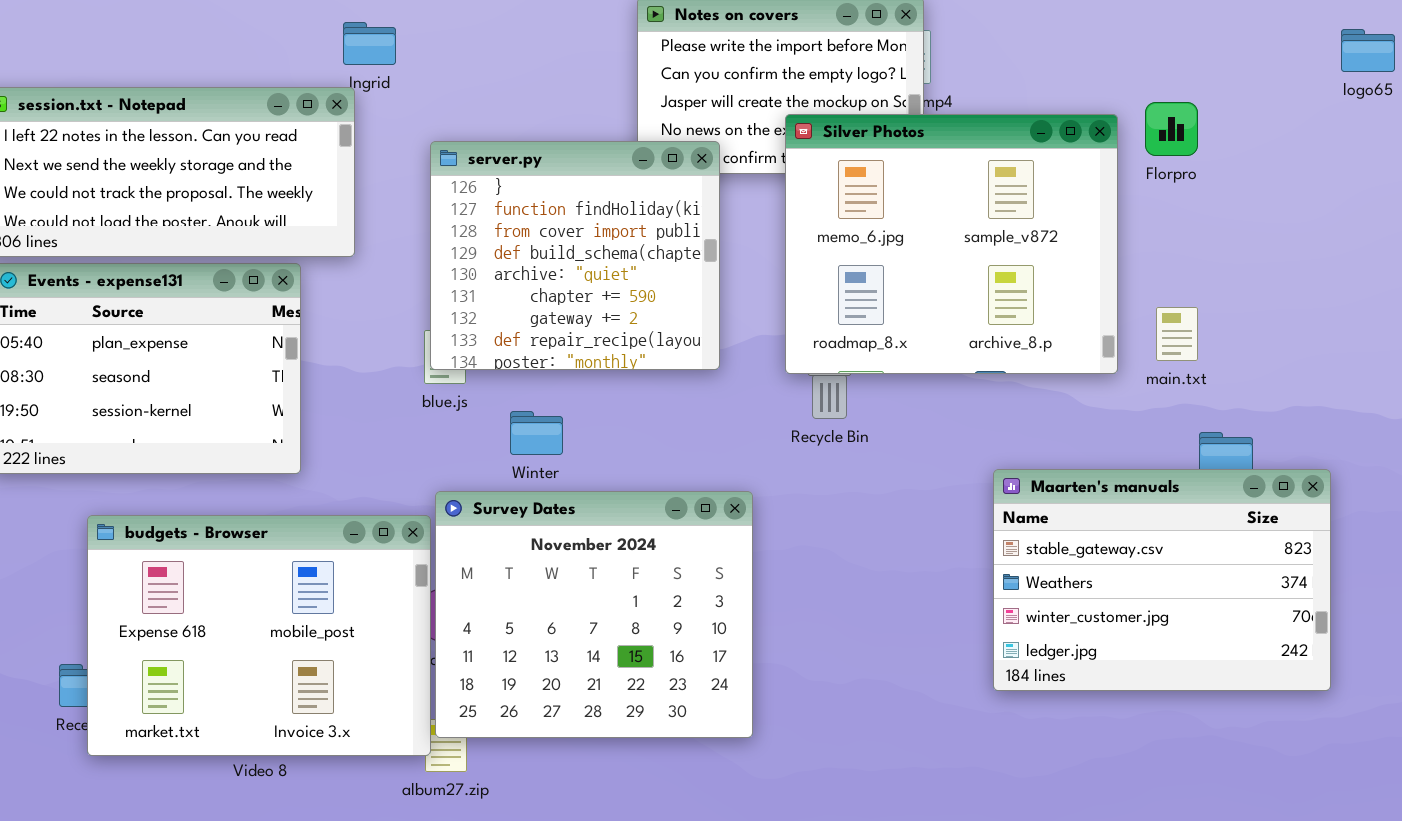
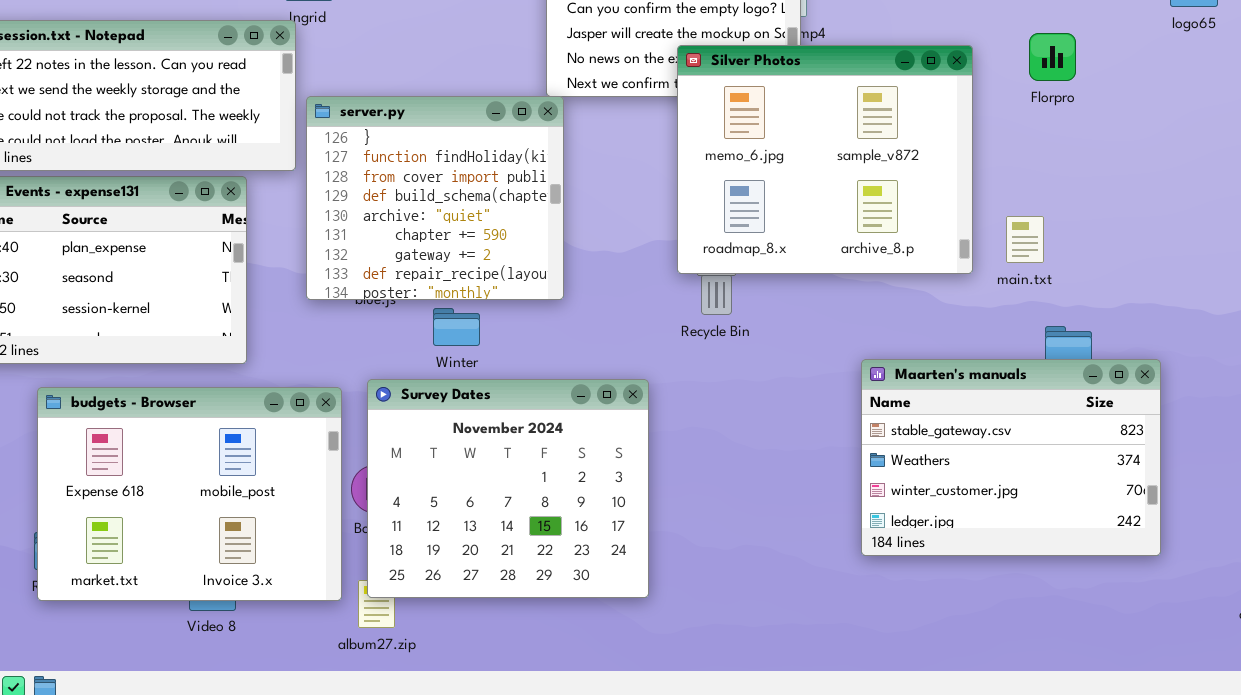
Florpro: [1145,102,1198,156] -> [1029,33,1076,81], moved
server.py: [430,141,720,370] -> [306,96,564,300], moved
budgets - Browser: [87,515,431,756] -> [37,387,342,601], moved

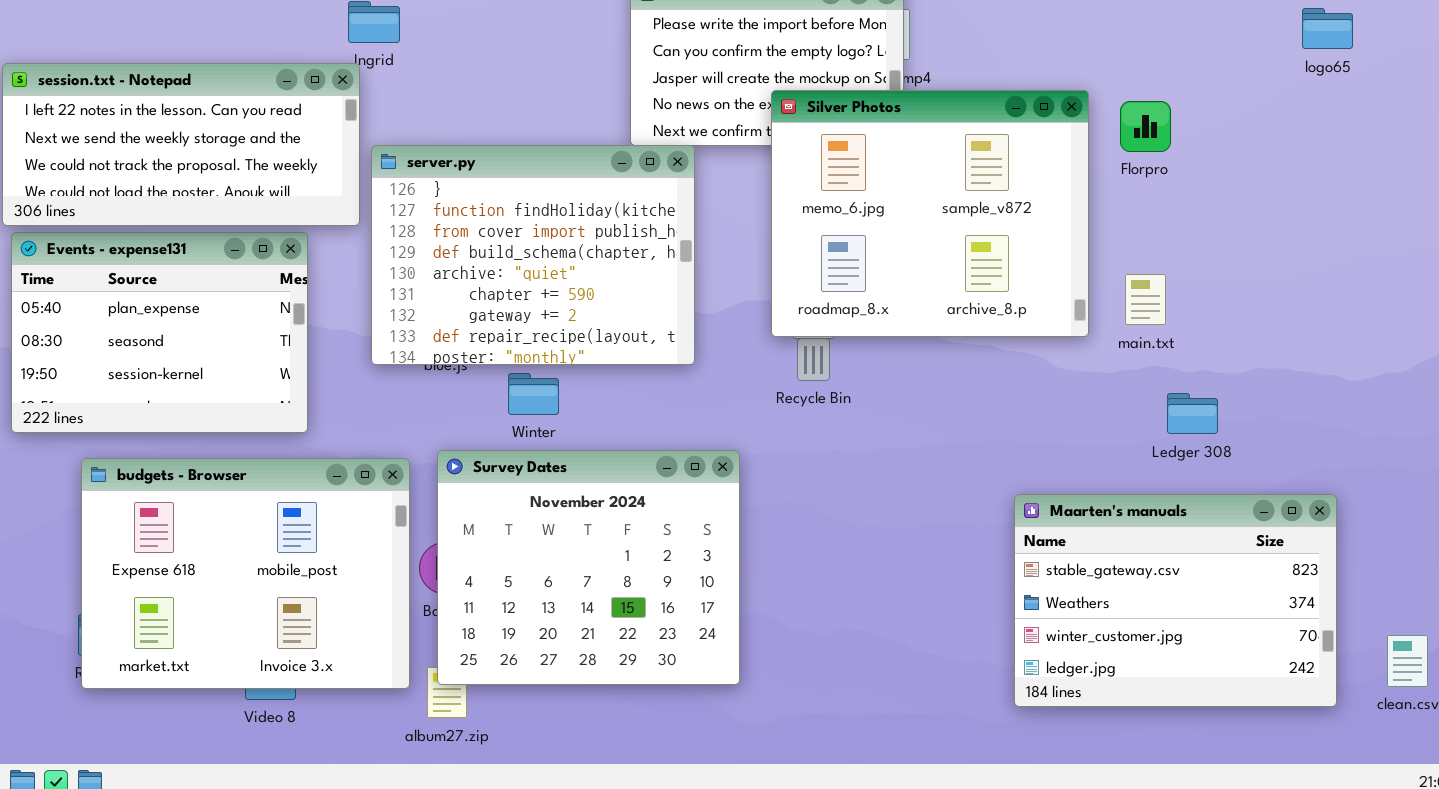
Florpro: [1029,33,1076,81] -> [1120,101,1171,152], moved
server.py: [306,96,564,300] -> [371,145,695,365], resized
Maarten's manuals: [861,359,1161,556] -> [1014,494,1337,707], moved

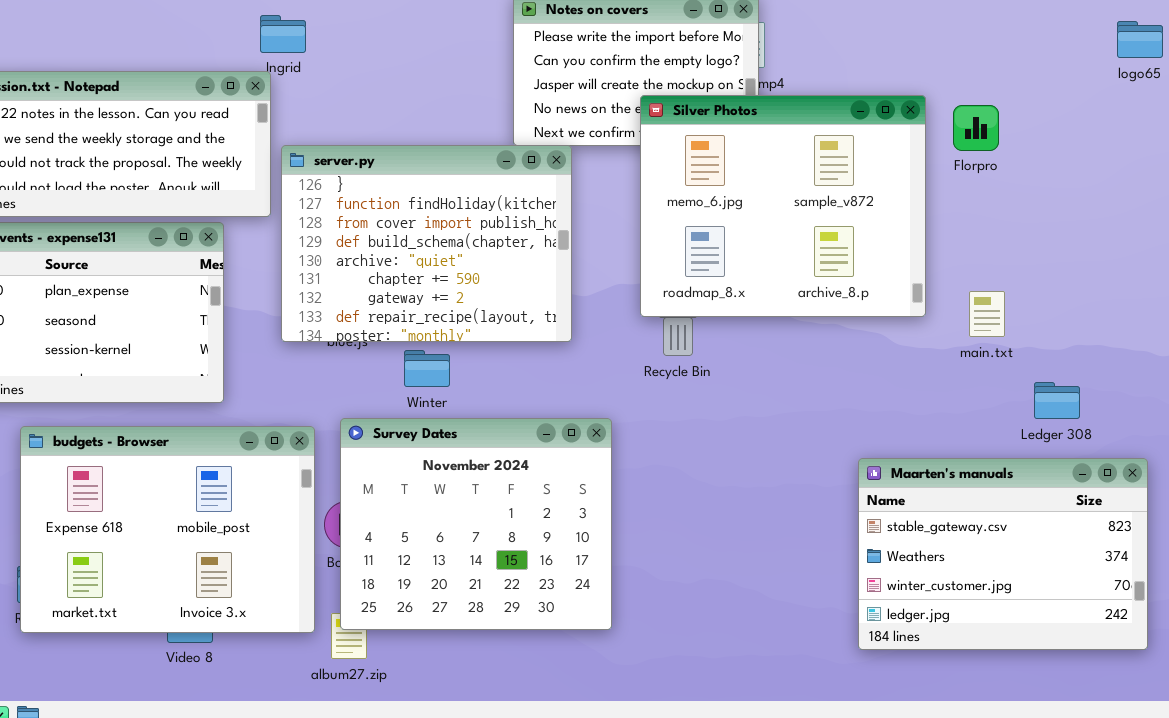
main.txt: [1125,274,1166,325] -> [969,291,1005,337], moved
Ledger 308: [1167,393,1218,434] -> [1034,382,1080,419], moved

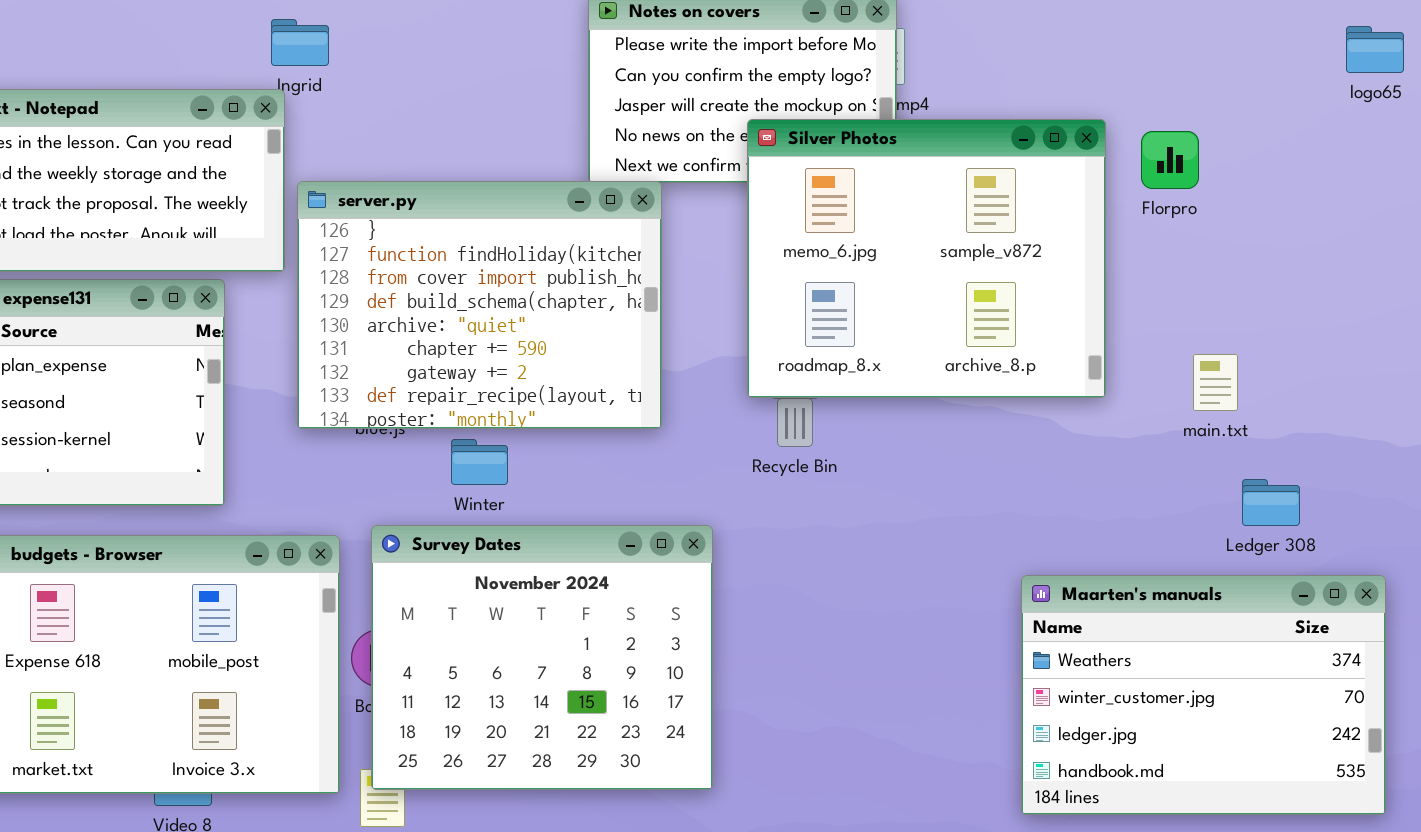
main.txt: [969,291,1005,337] -> [1193,354,1238,411], moved
Maarten's manuals: [858,458,1148,650] -> [1021,575,1386,815], scrolled down 1 row

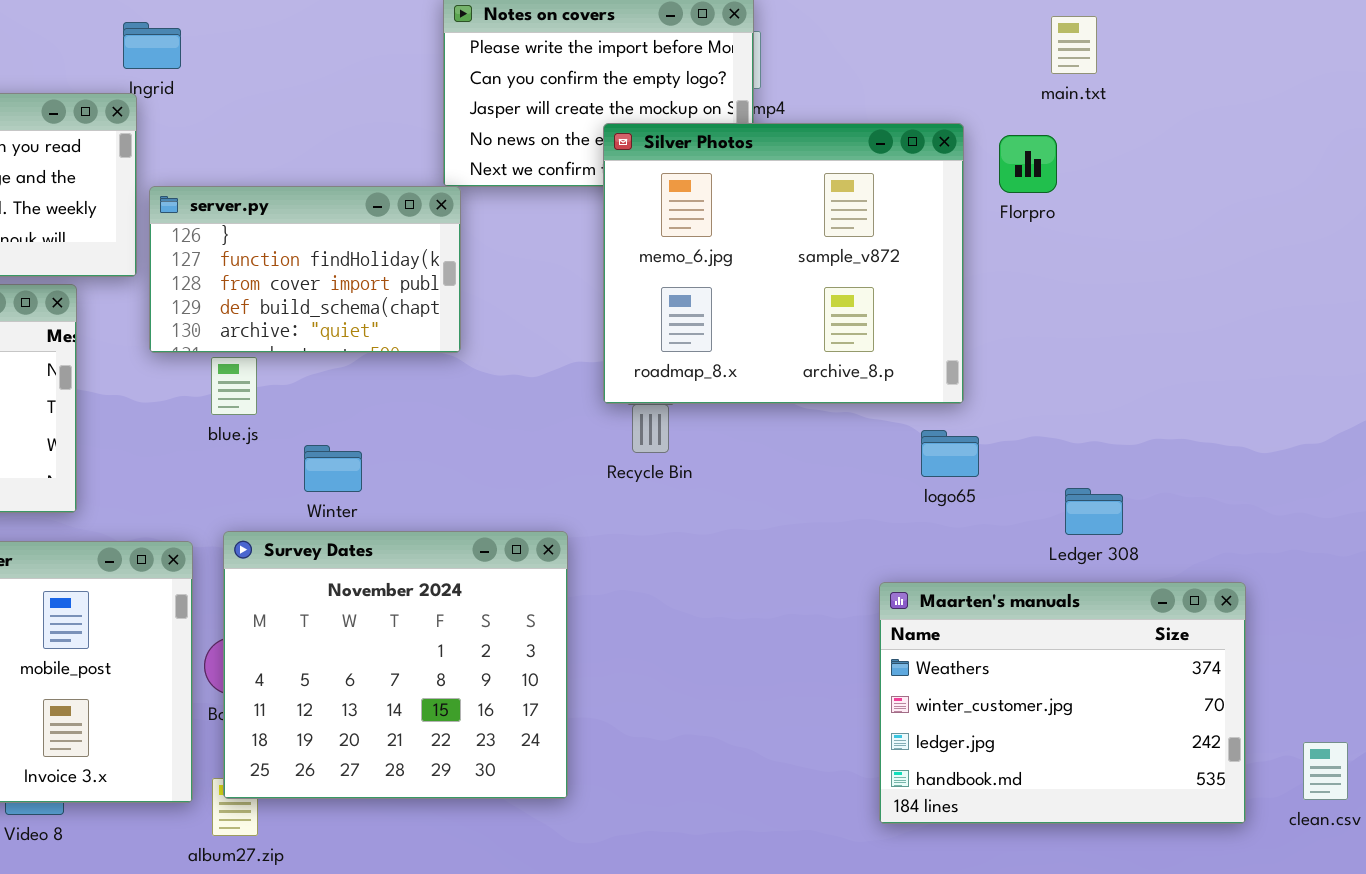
logo65: [1346,26,1404,73] -> [921,430,979,477], moved
server.py: [297,181,662,429] -> [149,186,461,353], resized
main.txt: [1193,354,1238,411] -> [1051,16,1097,74], moved
Ledger 308: [1242,479,1300,526] -> [1065,488,1123,535], moved

